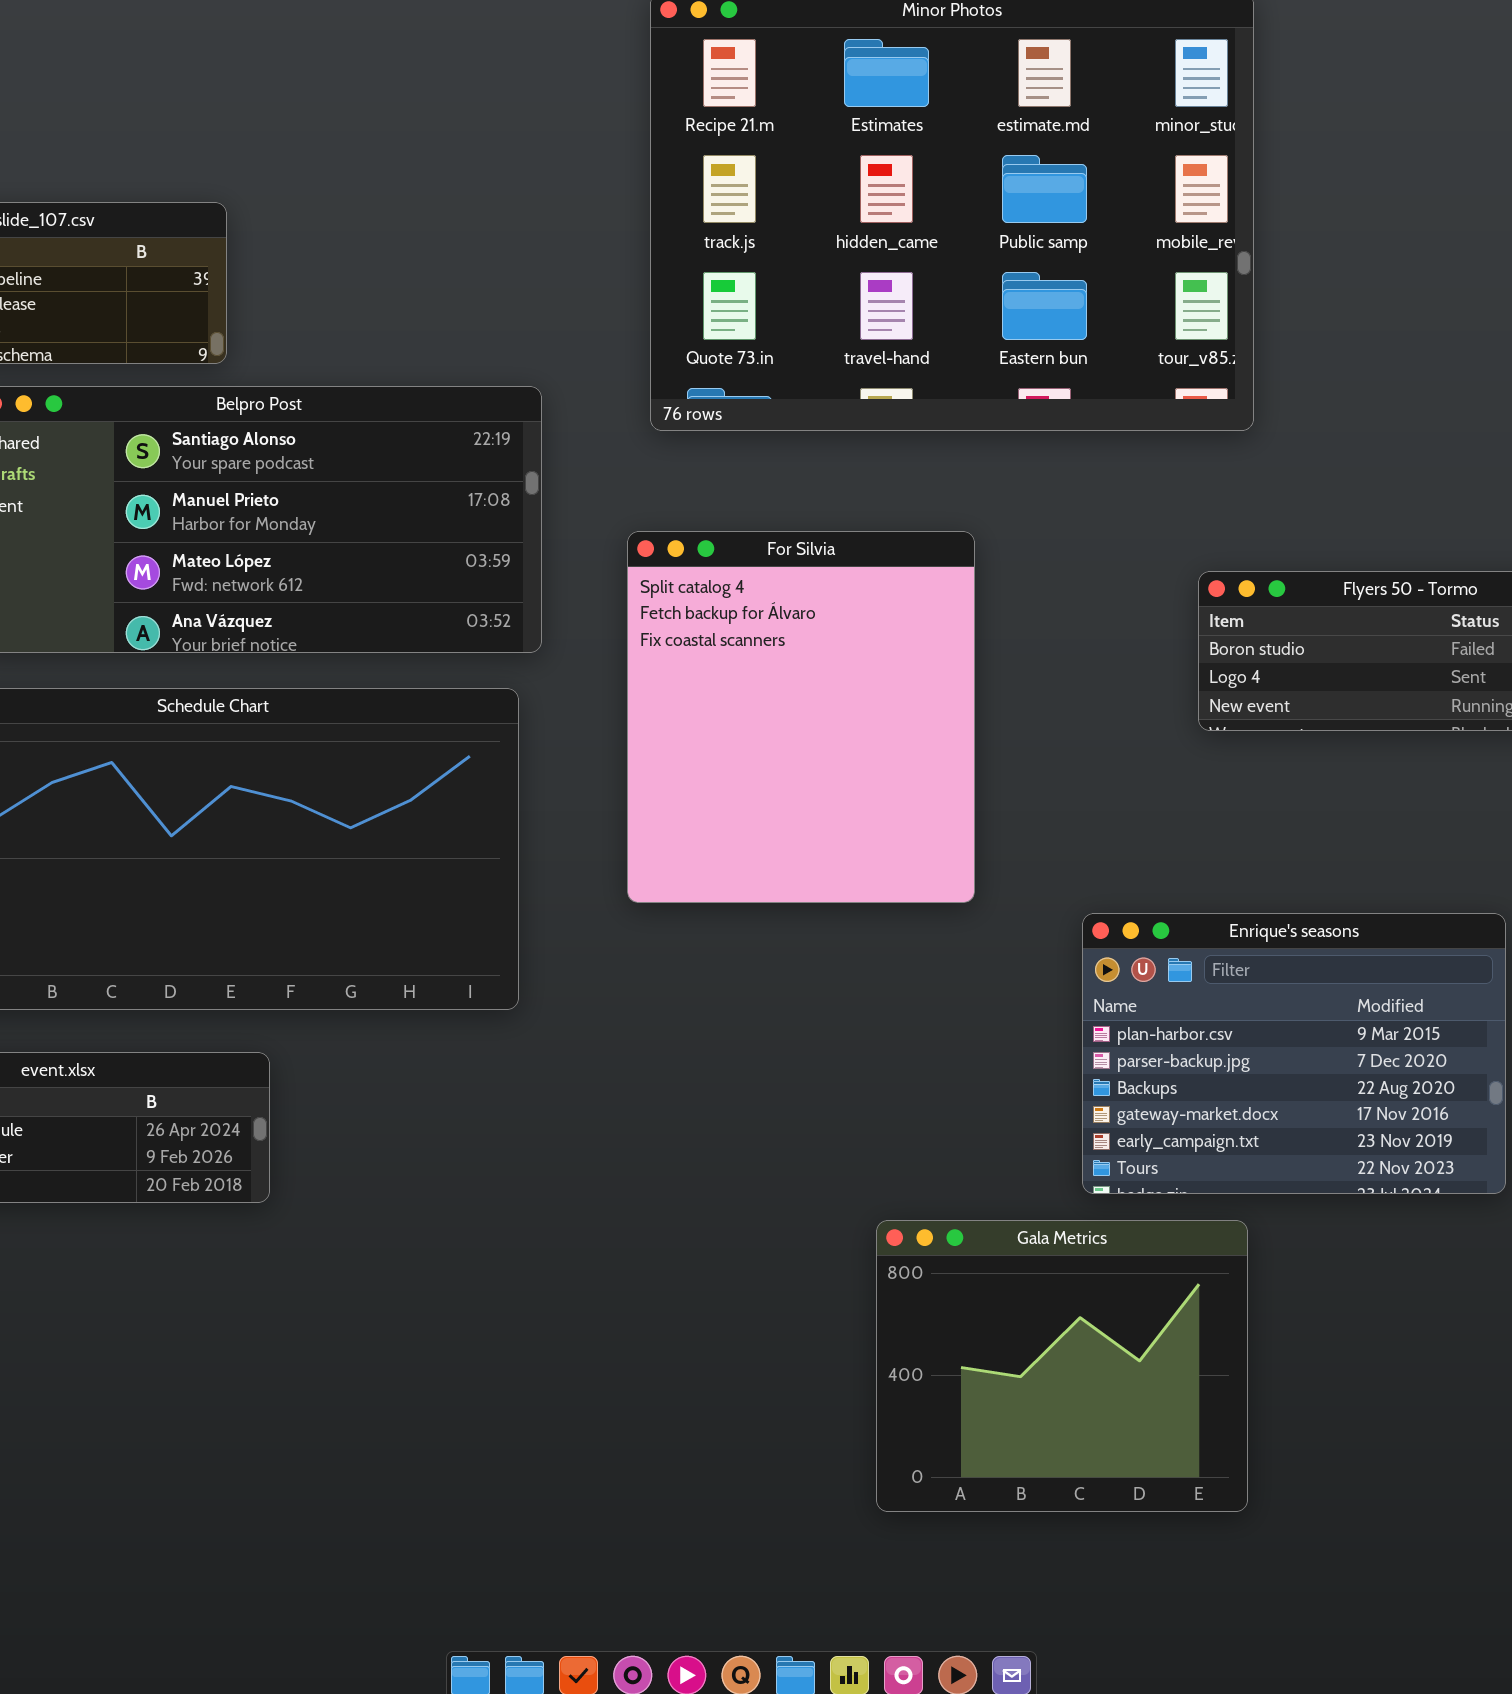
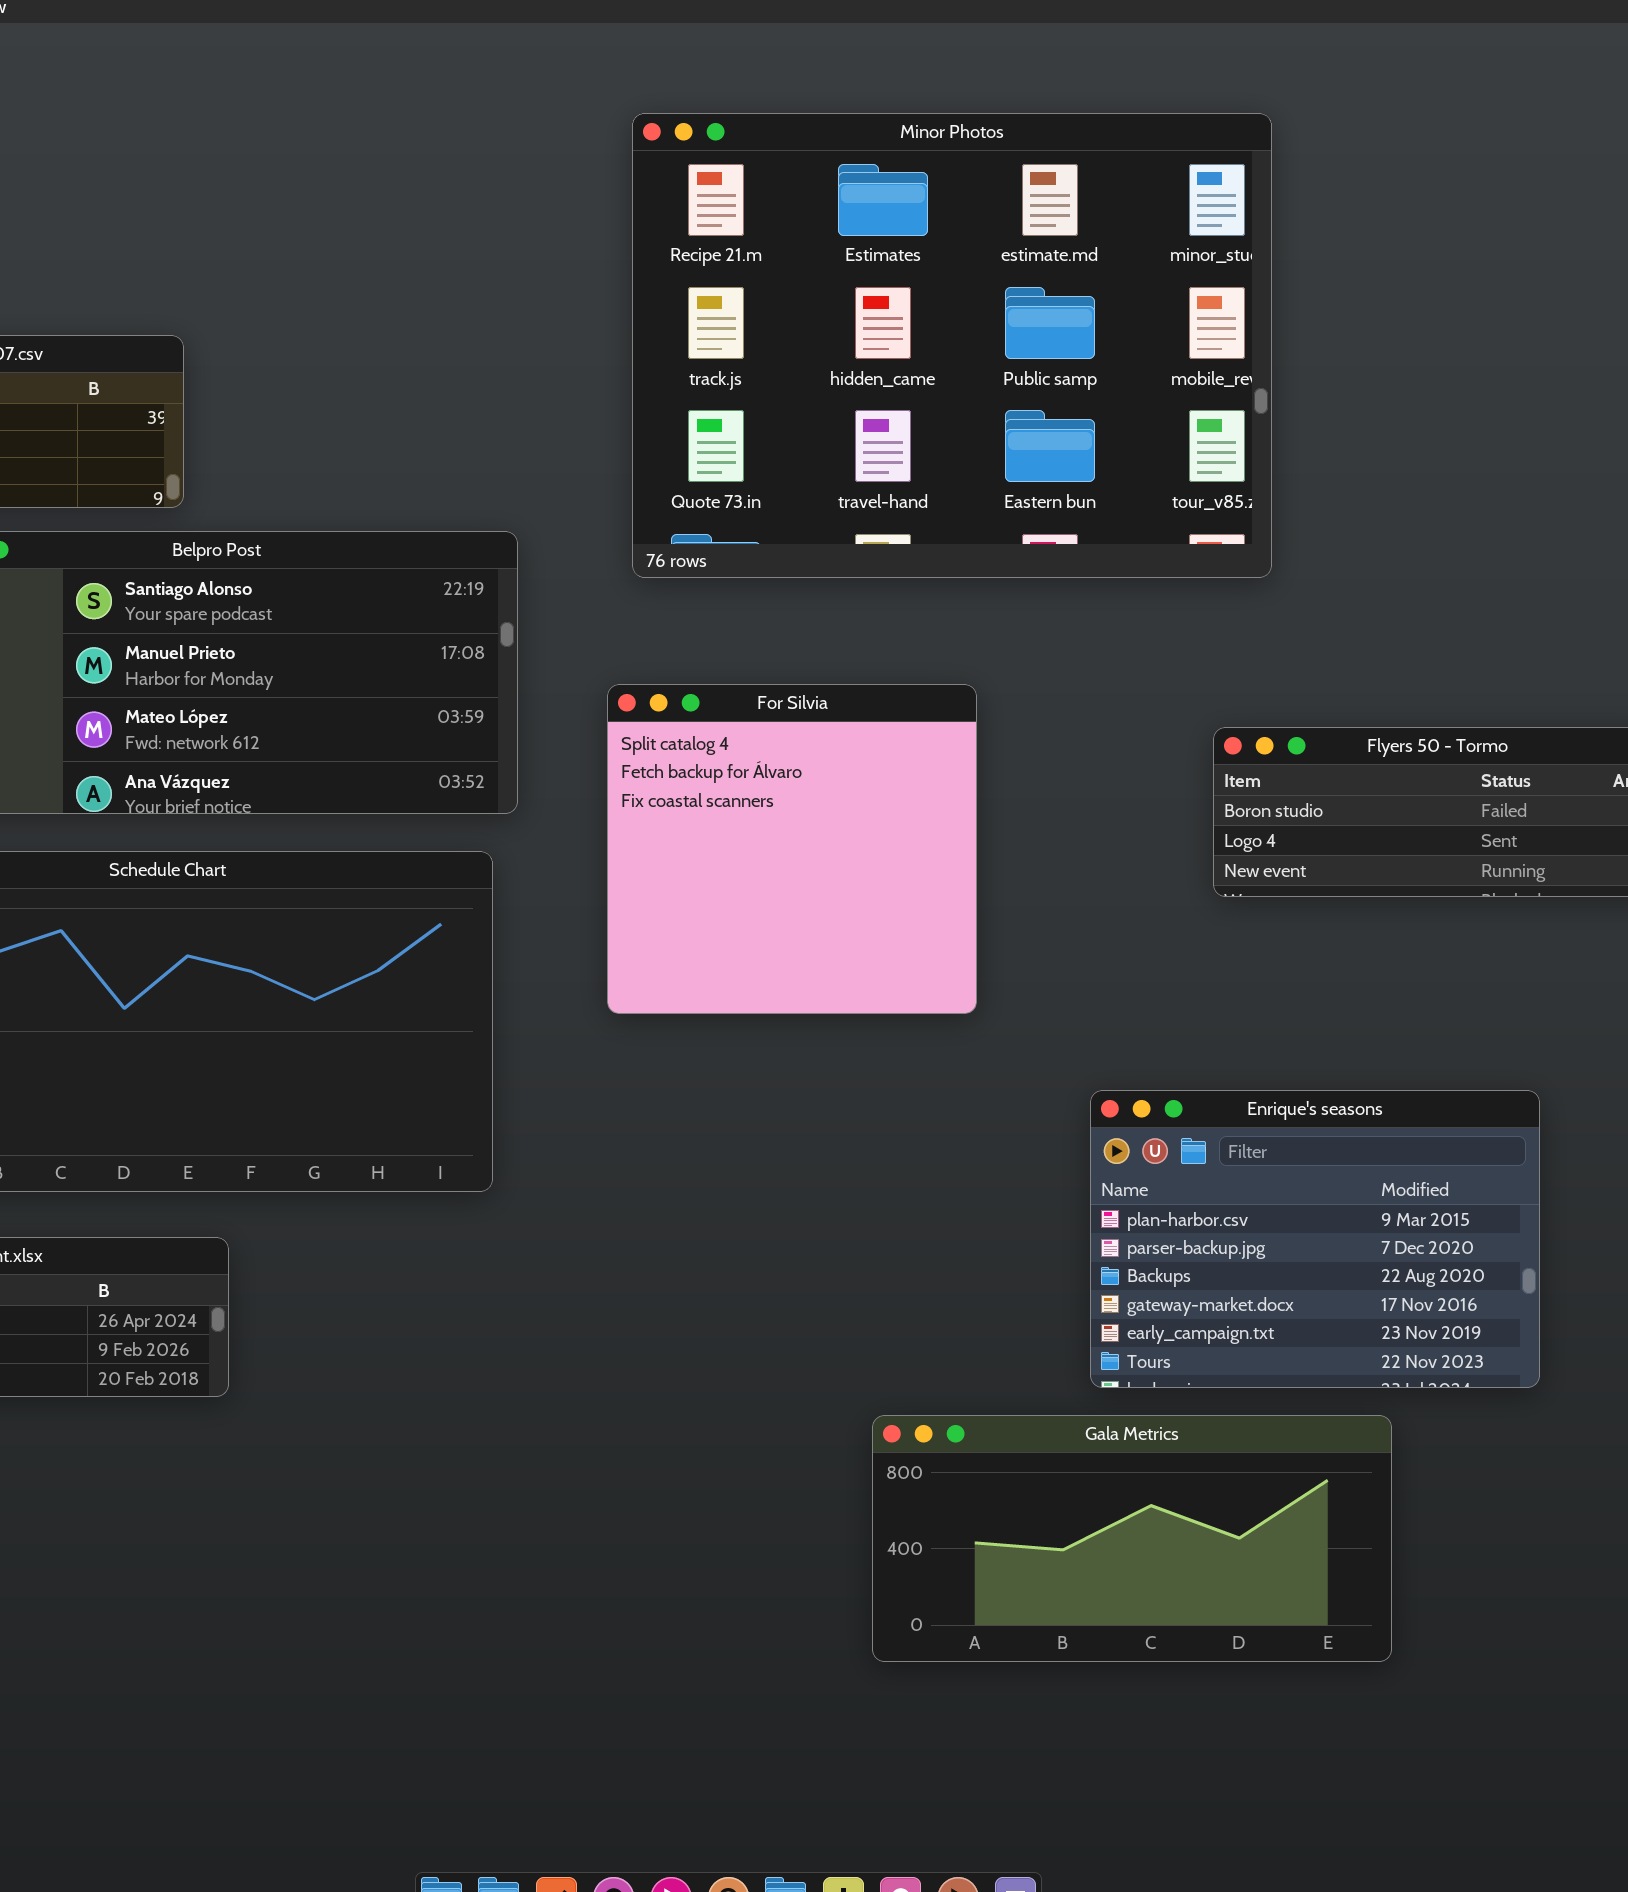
For Silvia: [627,531,975,903] -> [607,684,977,1014], resized
Gala Metrics: [876,1220,1248,1512] -> [872,1415,1392,1662], resized

